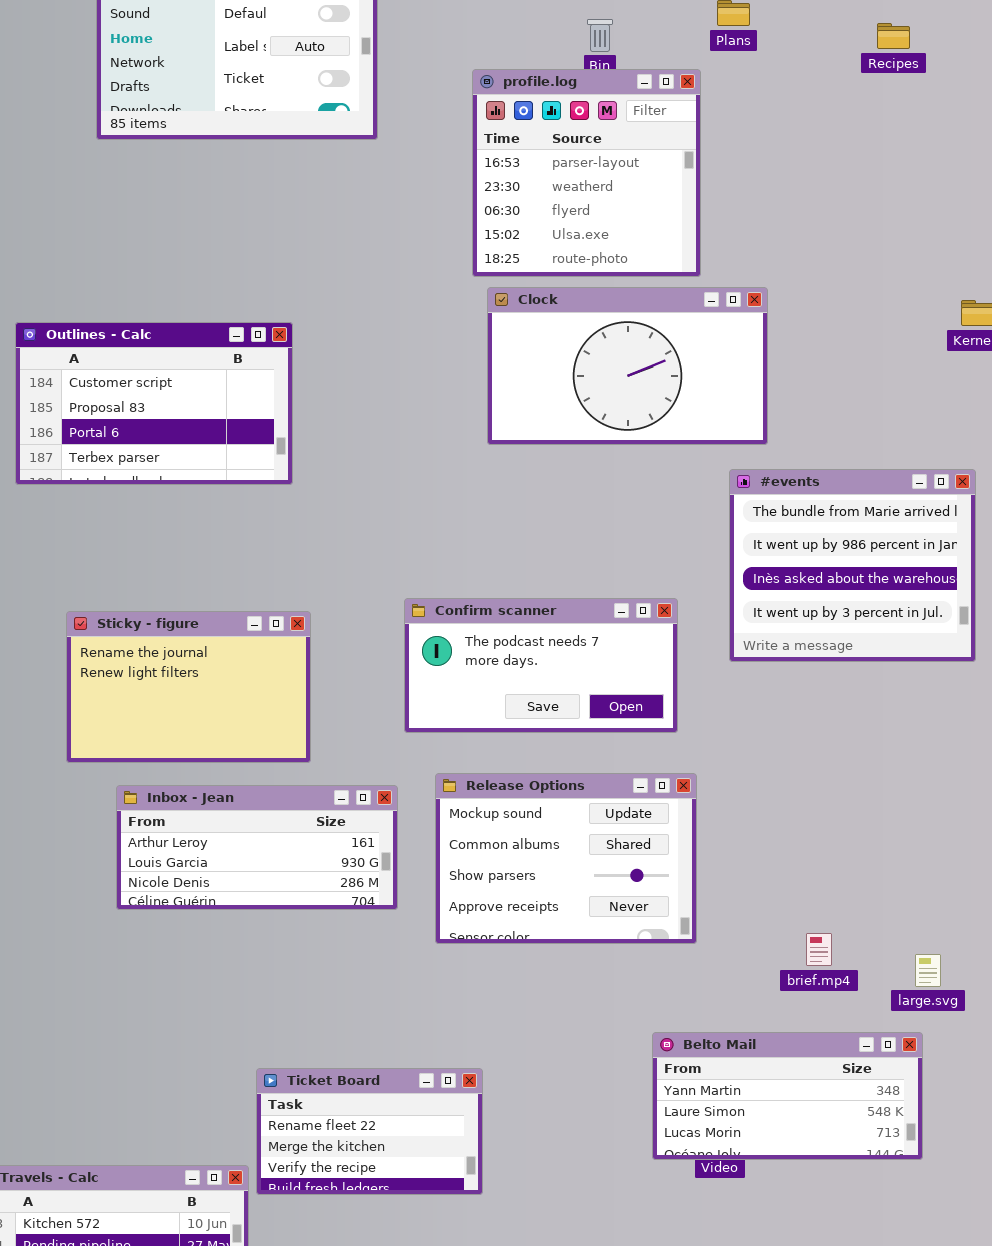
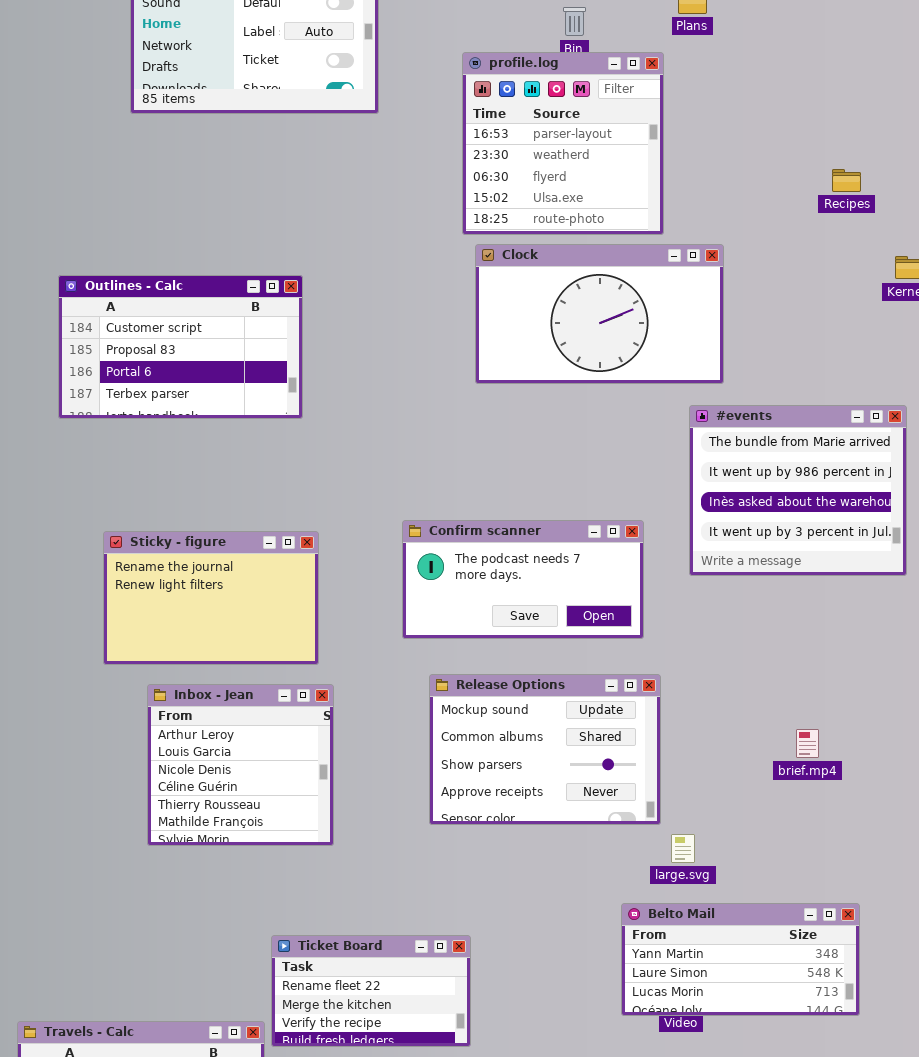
Recipes: [877,23,910,49] -> [832,169,861,192], moved
Inbox - Jean: [116,785,398,910] -> [147,684,334,846], resized
brief.mp4: [806,933,832,966] -> [796,729,819,758], moved
large.svg: [915,954,941,987] -> [671,834,695,863], moved

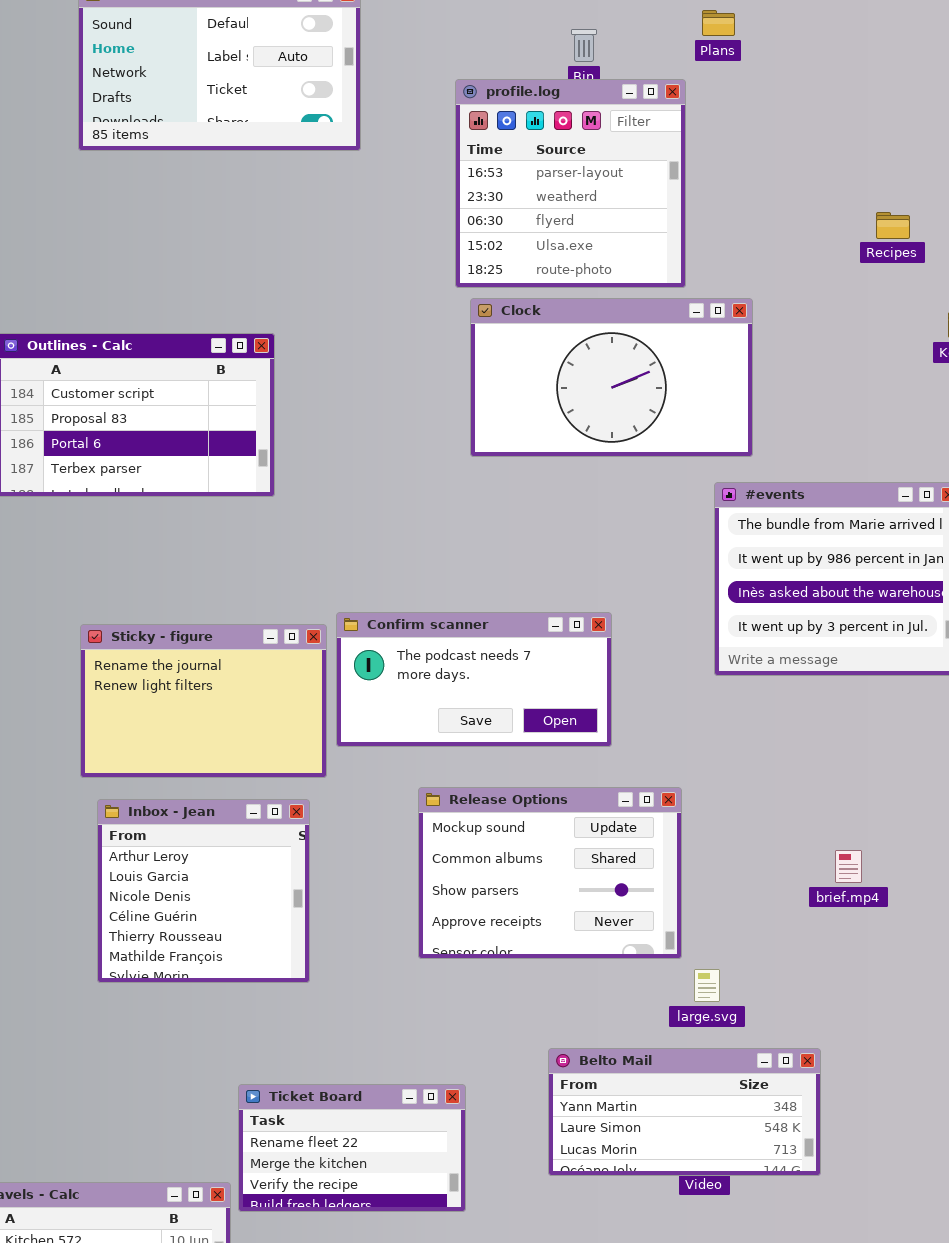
Confirm scanner: [402,520,644,639] -> [336,612,612,747], moved
Sticky - figure: [103,531,319,665] -> [80,624,327,778], moved
Belto Mail: [621,903,860,1016] -> [548,1048,821,1176], moved

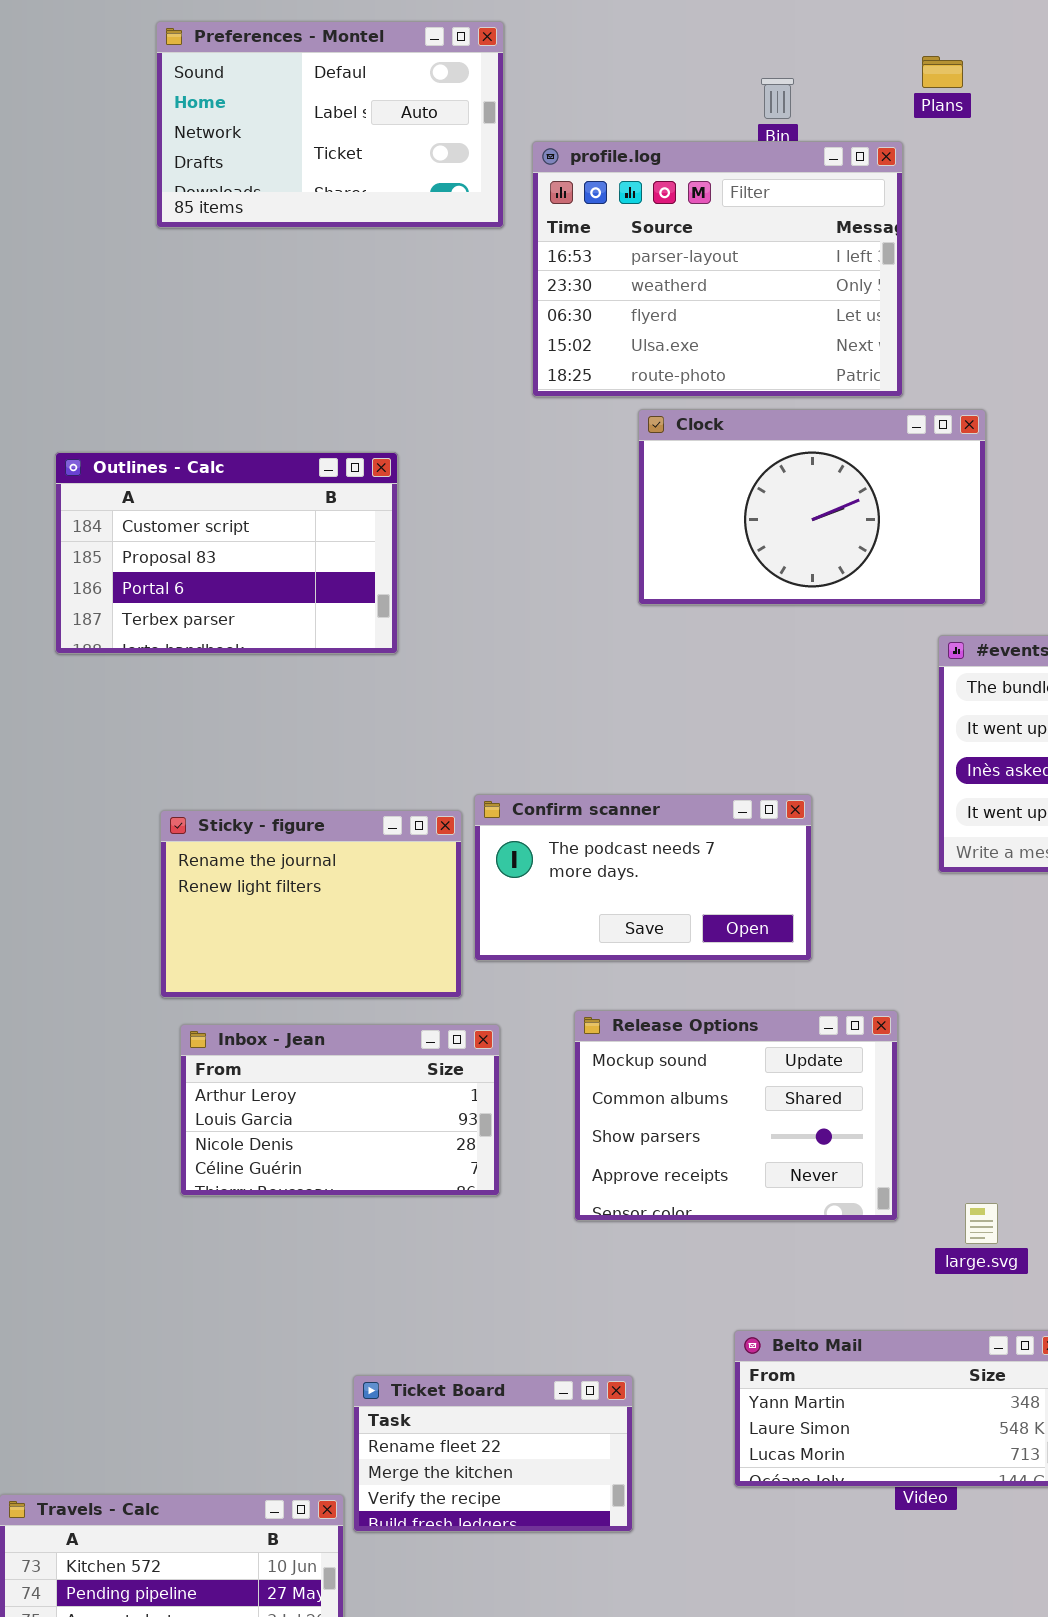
profile.log: [455,79,686,288] -> [532,141,903,397], resized
Inbox - Jean: [97,799,310,983] -> [180,1024,500,1196], resized
large.svg: [694,969,720,1002] -> [965,1203,998,1244], moved

